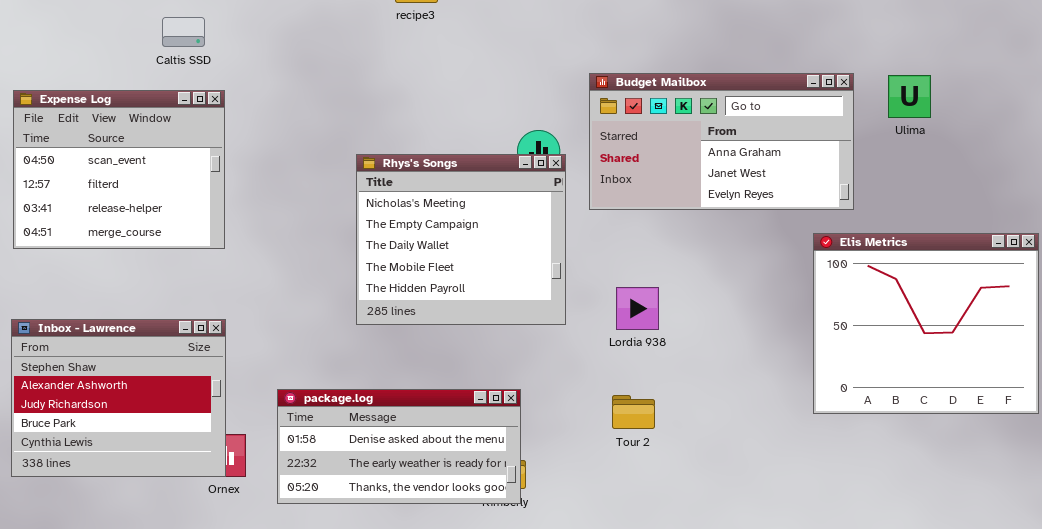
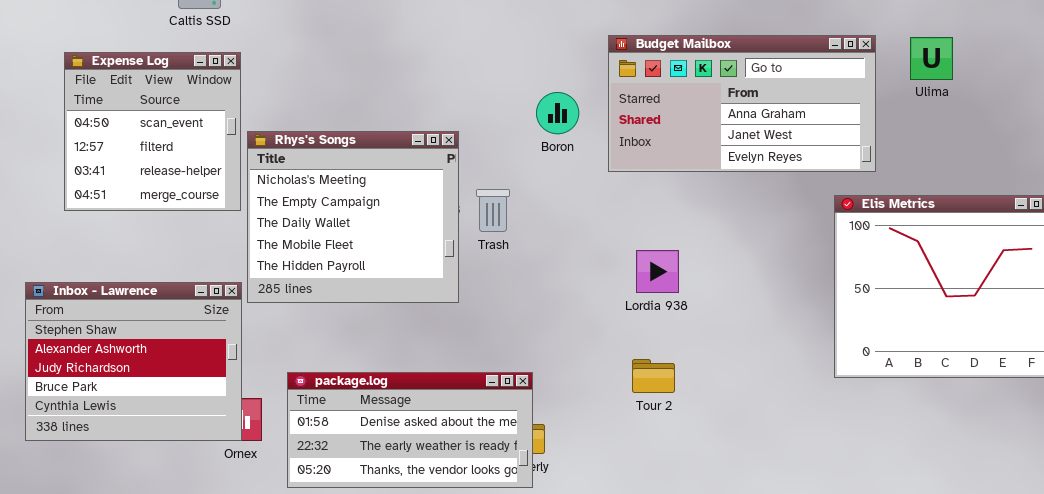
Expense Log: [13,90,225,249] -> [64,52,241,211], resized
Rhys's Songs: [356,154,566,325] -> [247,131,459,303], moved
package.log: [277,389,521,504] -> [287,372,533,488], moved

